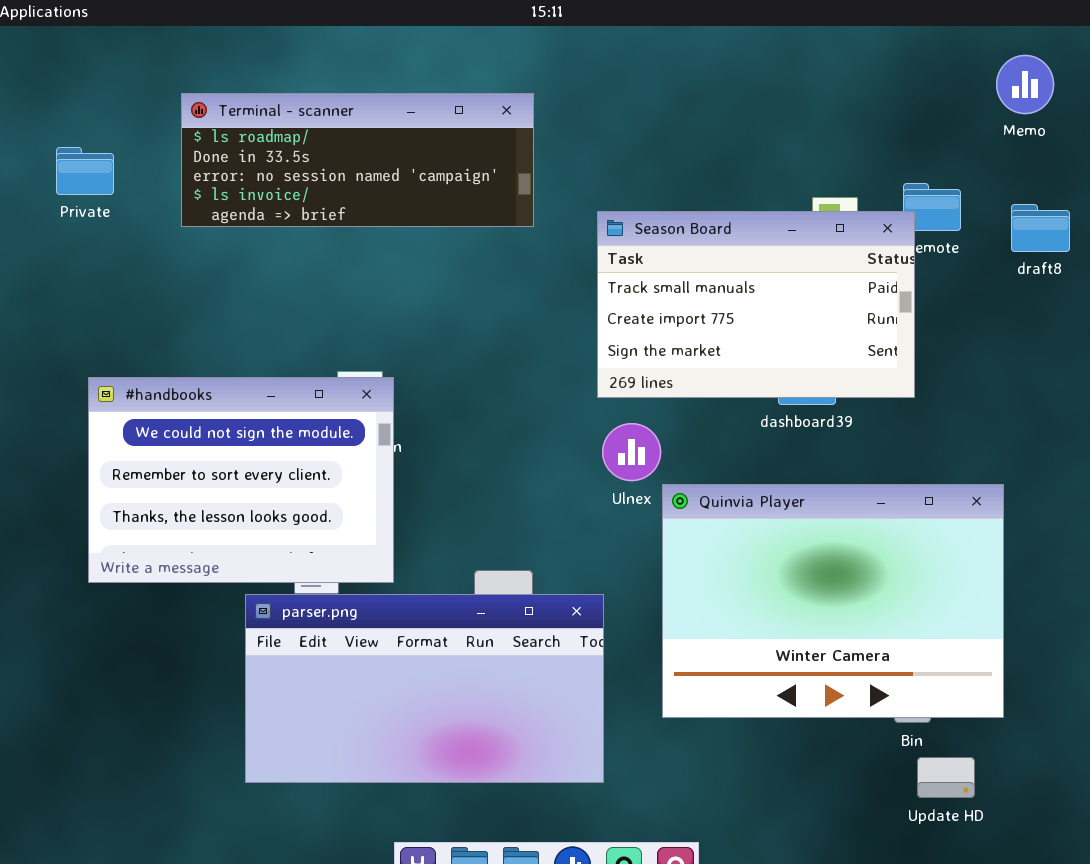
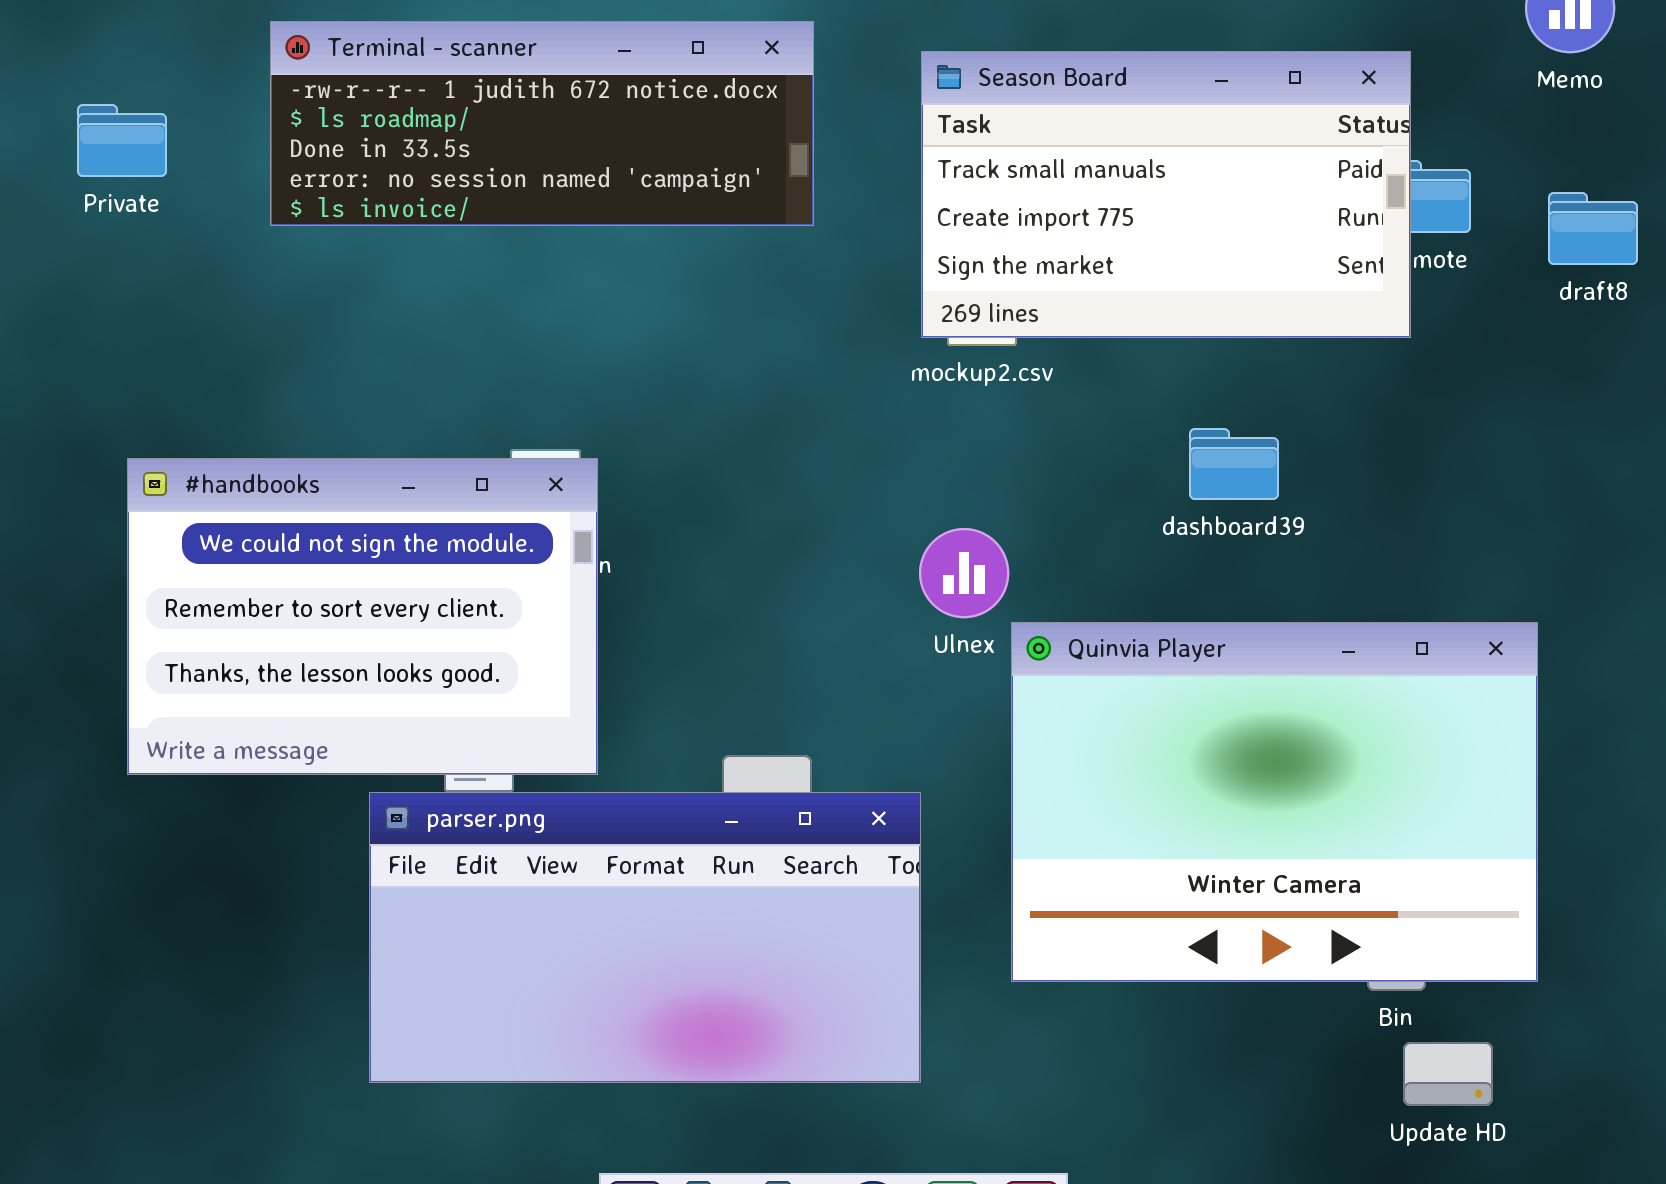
Terminal - scanner: [181,93,534,227] -> [270,21,814,226], scrolled up 1 row
Season Board: [597,211,915,398] -> [921,51,1411,338], moved

